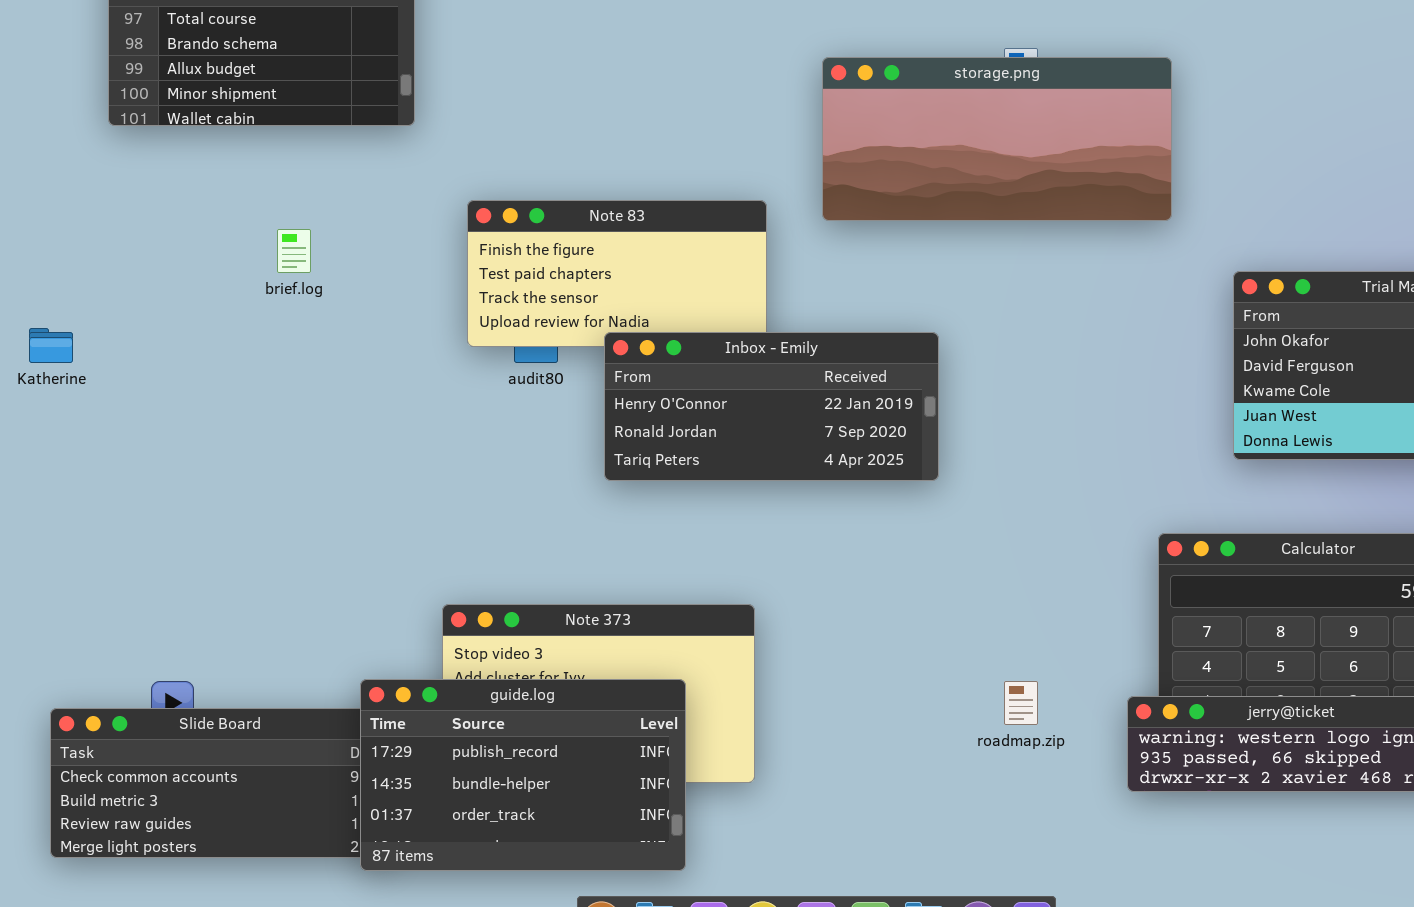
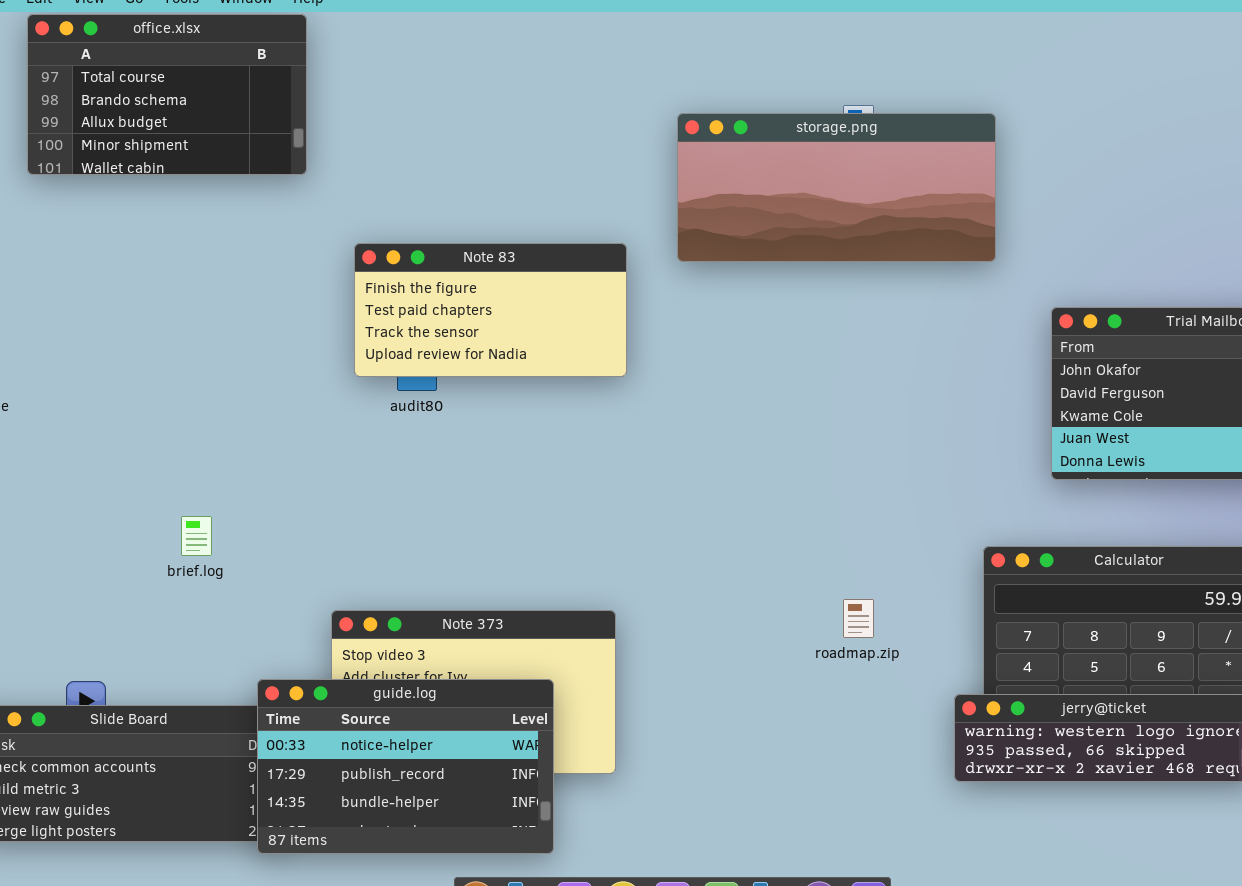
brief.log: [277,229,311,273] -> [181,516,212,556], moved
Inbox - Emily: [604,332,939,481] -> none, closed
guide.log: [360,679,686,871] -> [257,679,554,854], scrolled up 1 row
roadmap.zip: [1004,681,1038,725] -> [843,599,874,638], moved

